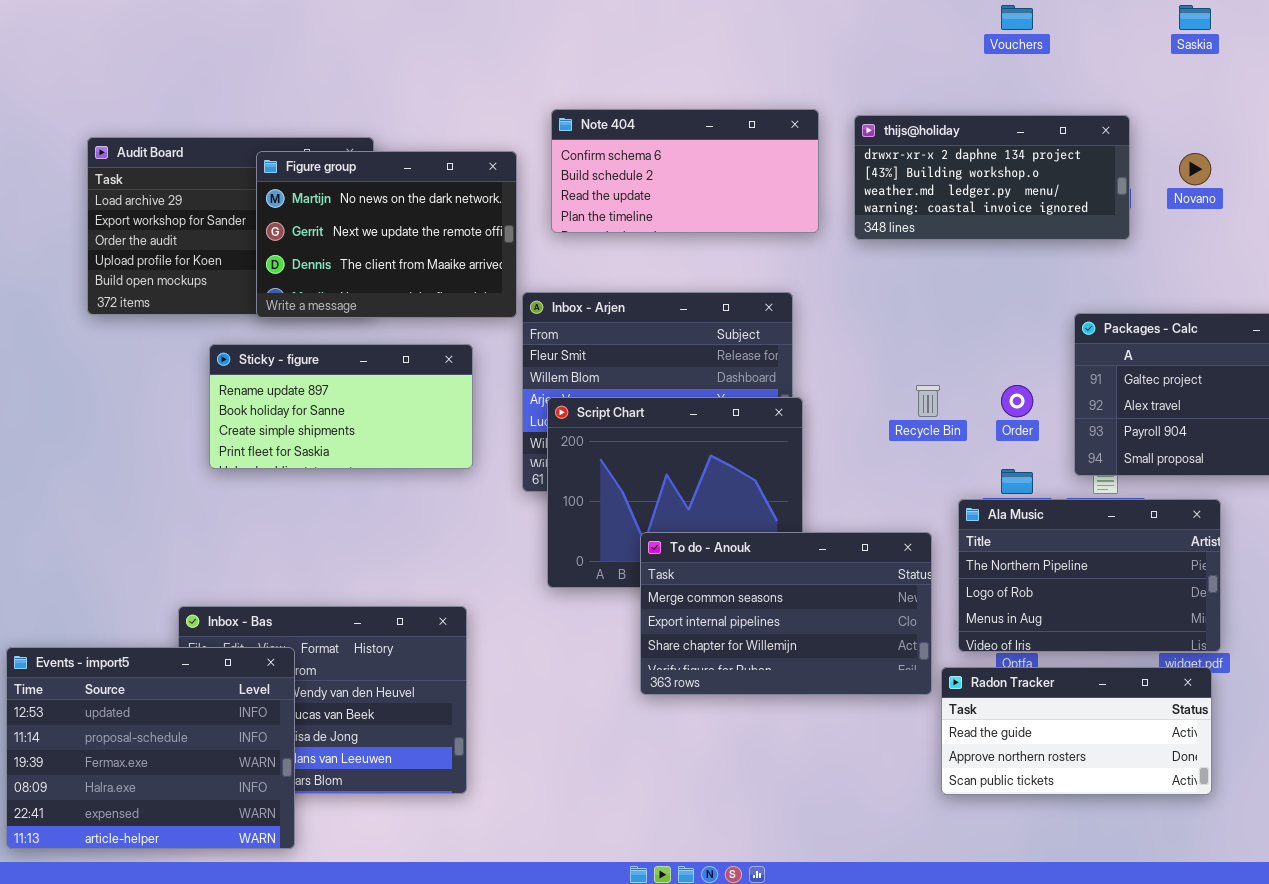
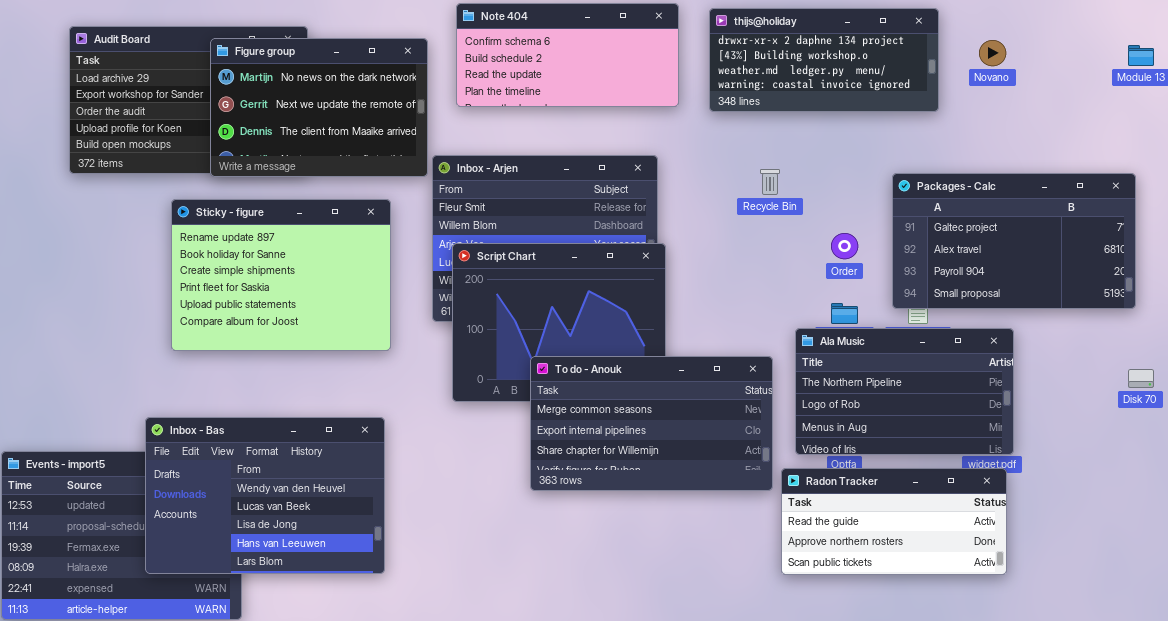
Sticky - figure: [209,344,473,469] -> [171,199,391,351], resized
Recycle Bin: [916,385,940,417] -> [760,169,780,195], moved
Inbox - Bas: [178,606,467,794] -> [145,417,385,574], raised

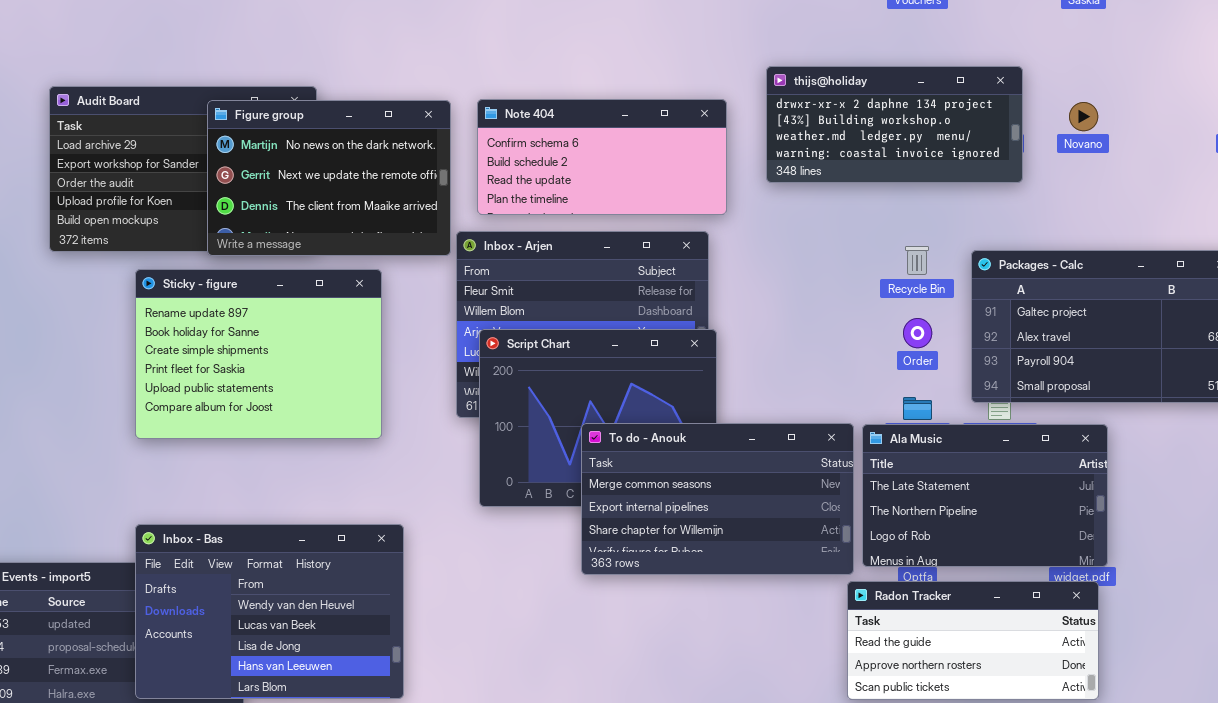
Note 404: [456,3,679,107] -> [477,99,727,215], moved
Recycle Bin: [760,169,780,195] -> [905,246,929,275], moved
Sticky - figure: [171,199,391,351] -> [135,269,382,439], moved
Ala Music: [795,328,1014,455] -> [862,424,1108,567], scrolled up 1 row
To do - Anouk: [530,356,773,491] -> [581,423,854,575], moved

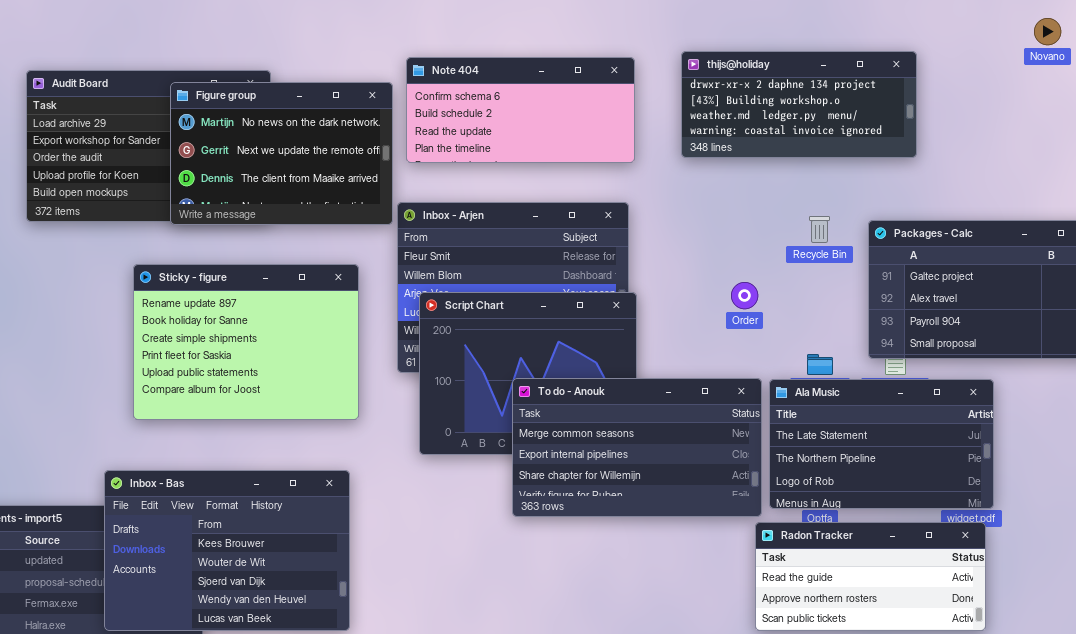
Note 404: [477,99,727,215] -> [406,57,635,163], moved
Novano: [1069,102,1098,131] -> [1034,18,1061,45], moved
Sticky - figure: [135,269,382,439] -> [133,264,359,420], moved
Order: [903,318,932,348] -> [731,282,758,309], moved
Inbox - Bas: [135,524,404,699] -> [104,470,350,631], scrolled up 3 rows

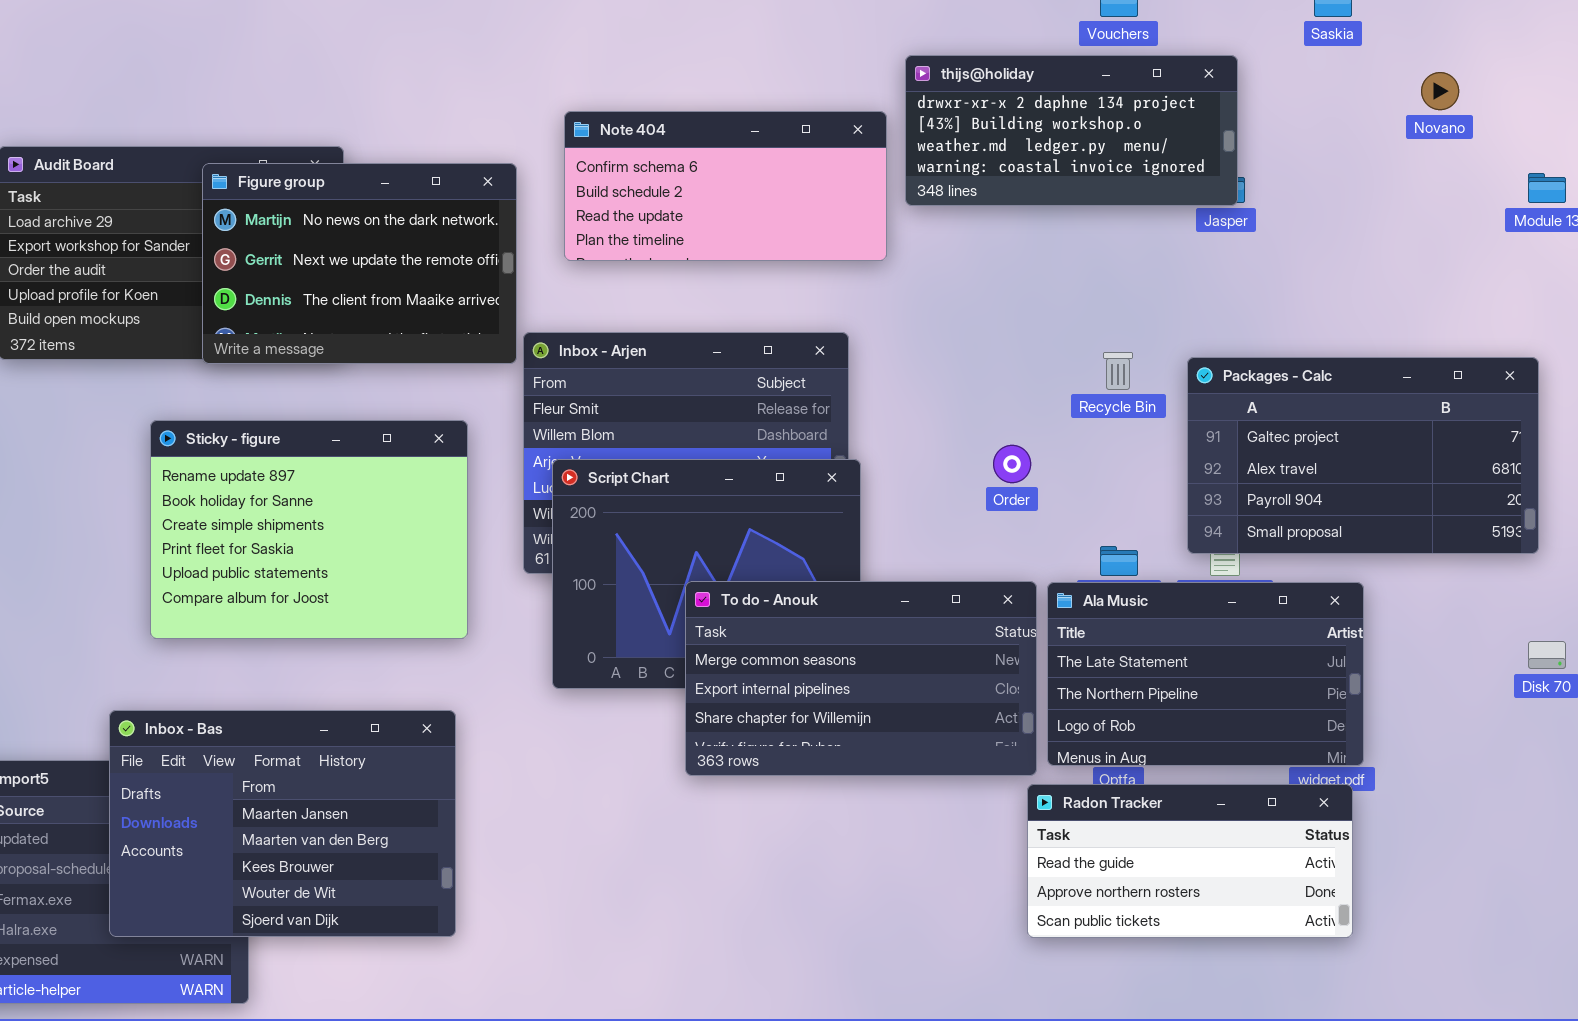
thijs@holiday: [681,51,917,158] -> [905,55,1238,206], moved
Note 404: [406,57,635,163] -> [564,111,887,261], moved
Inbox - Bas: [104,470,350,631] -> [109,710,456,937], scrolled up 2 rows

